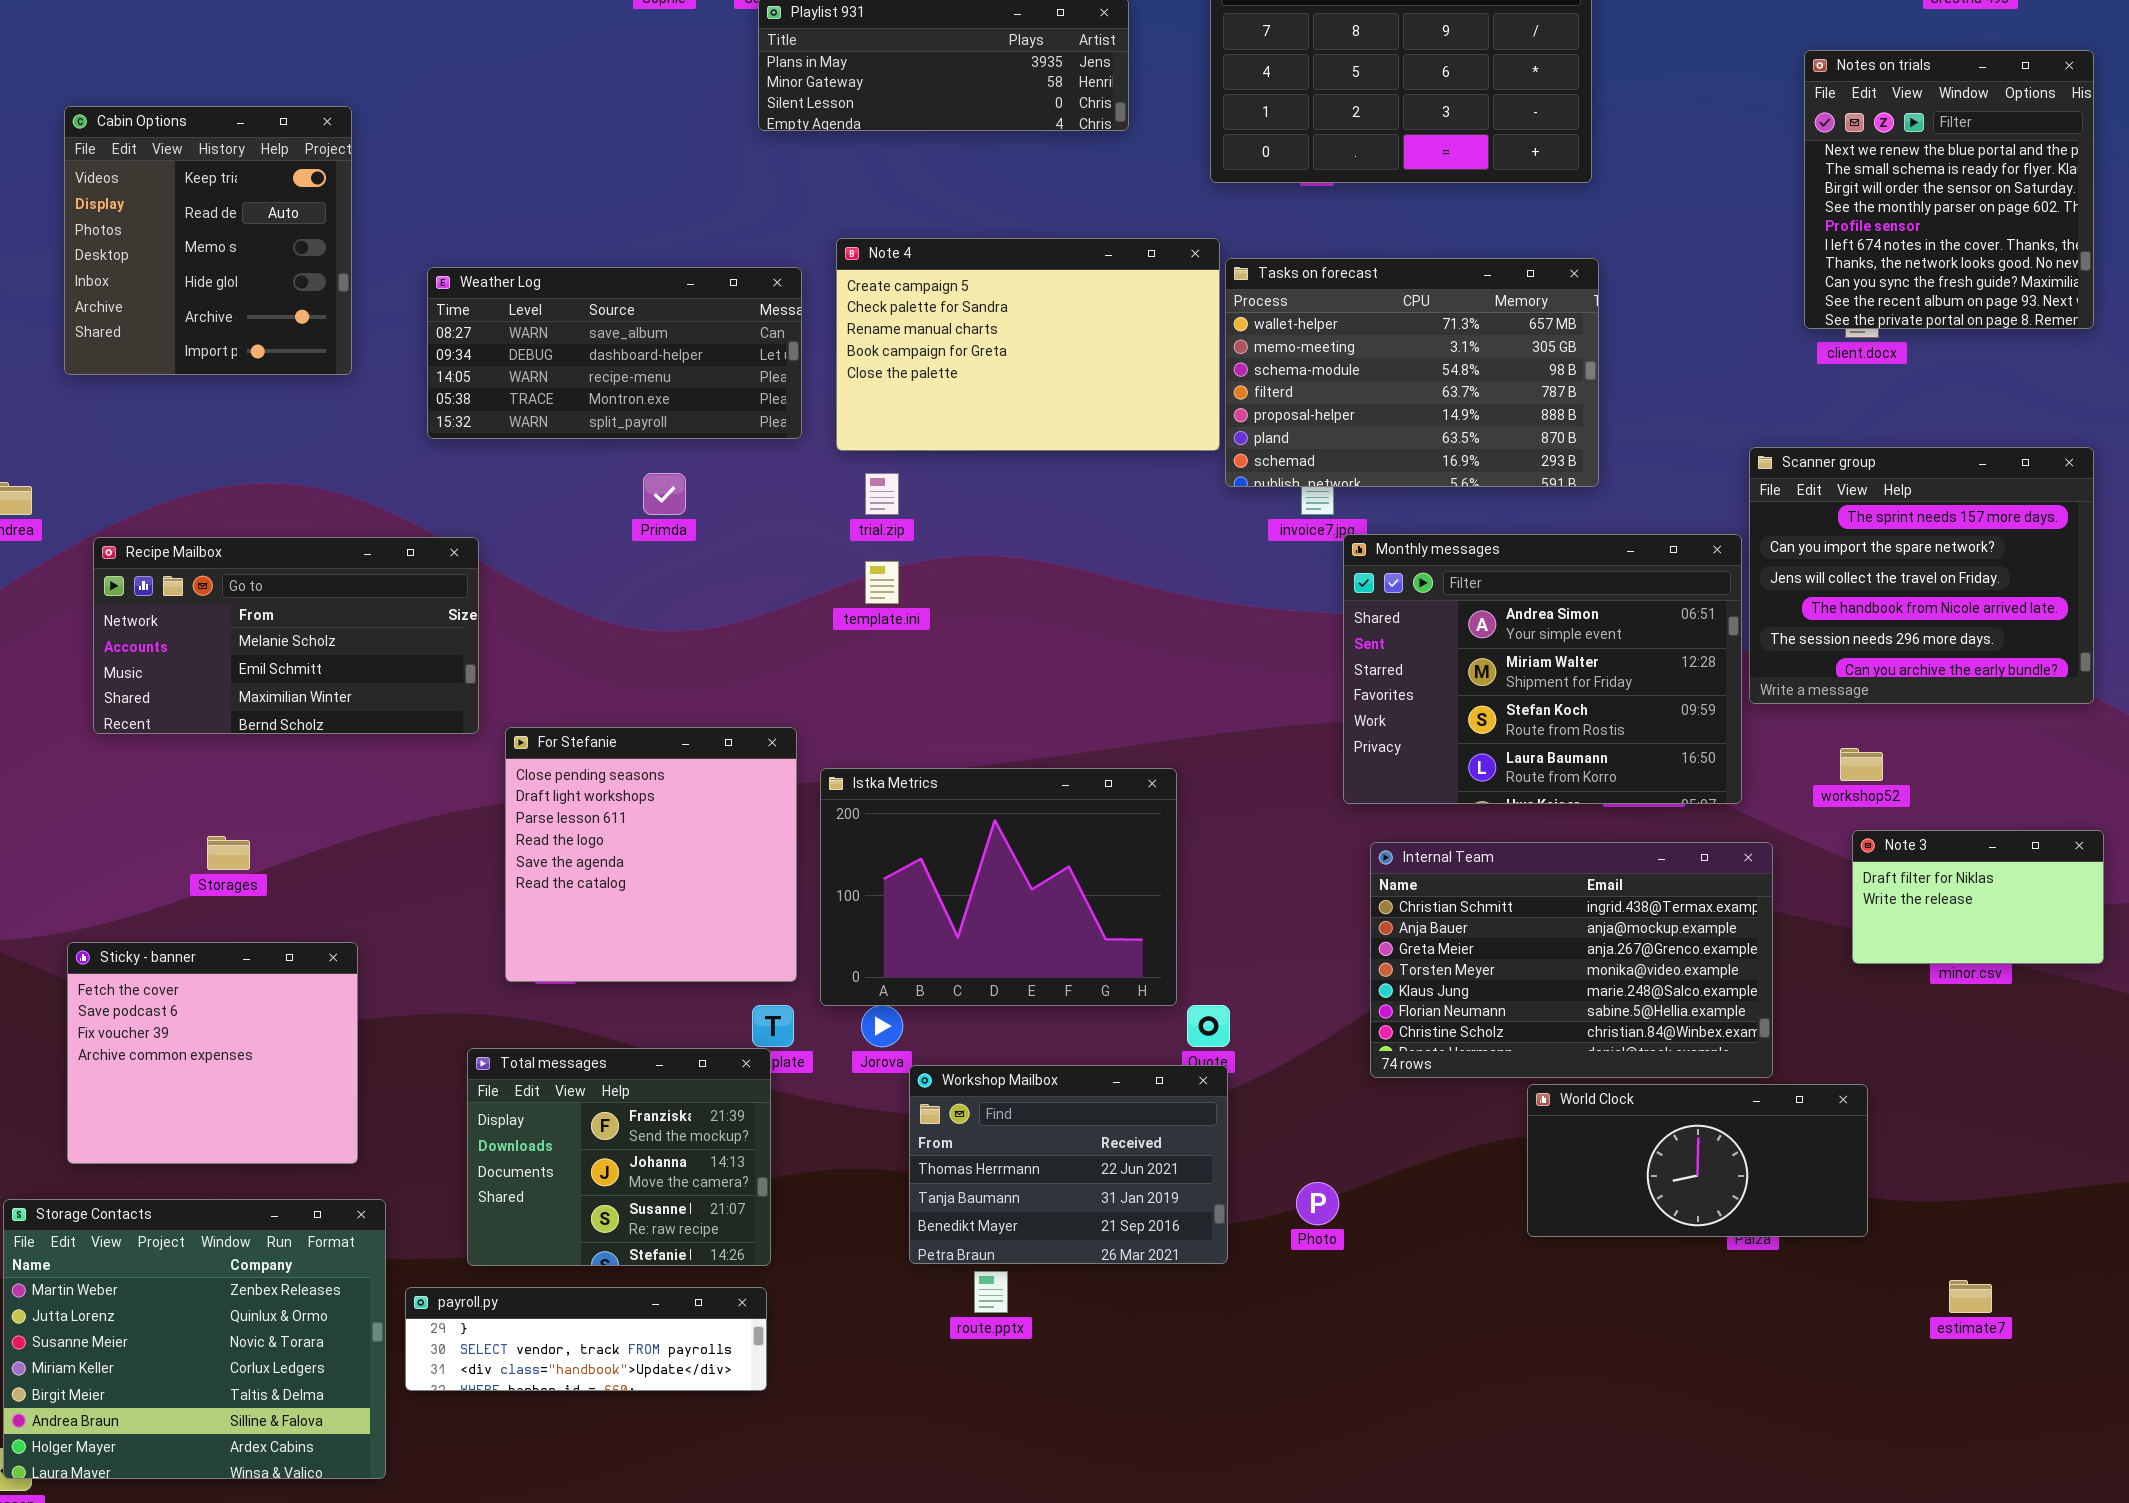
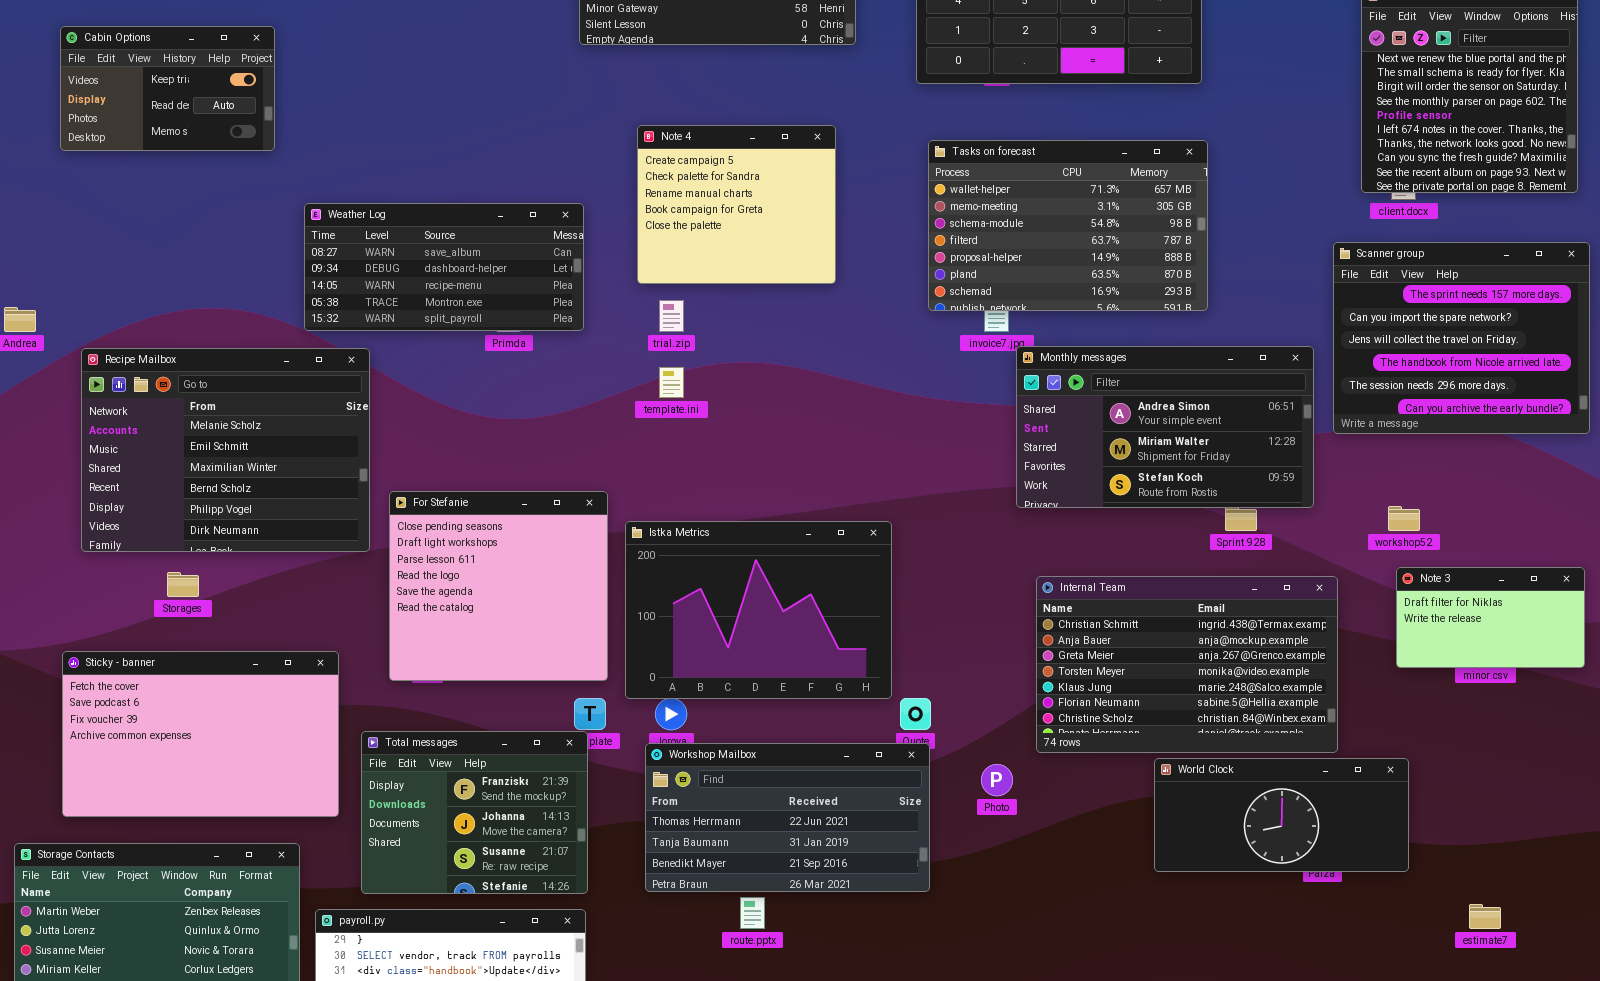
Cabin Options: [64,106,352,375] -> [60,26,275,151], resized
Note 4: [836,238,1220,451] -> [637,125,836,284], resized
Weather Log: [427,267,802,439] -> [304,203,584,331], moved
Scanner group: [1749,447,2094,704] -> [1333,242,1590,434], moved
Monthly messages: [1343,534,1742,804] -> [1016,346,1314,508], resized
Recipe Mailbox: [93,537,479,734] -> [81,348,370,552], resized
Sticky - banner: [67,942,358,1164] -> [62,651,339,817], resized
Workshop Mailbox: [909,1065,1228,1264] -> [645,743,930,892], resized
Photo: [1296,1182,1339,1225] -> [981,764,1013,796], moved

